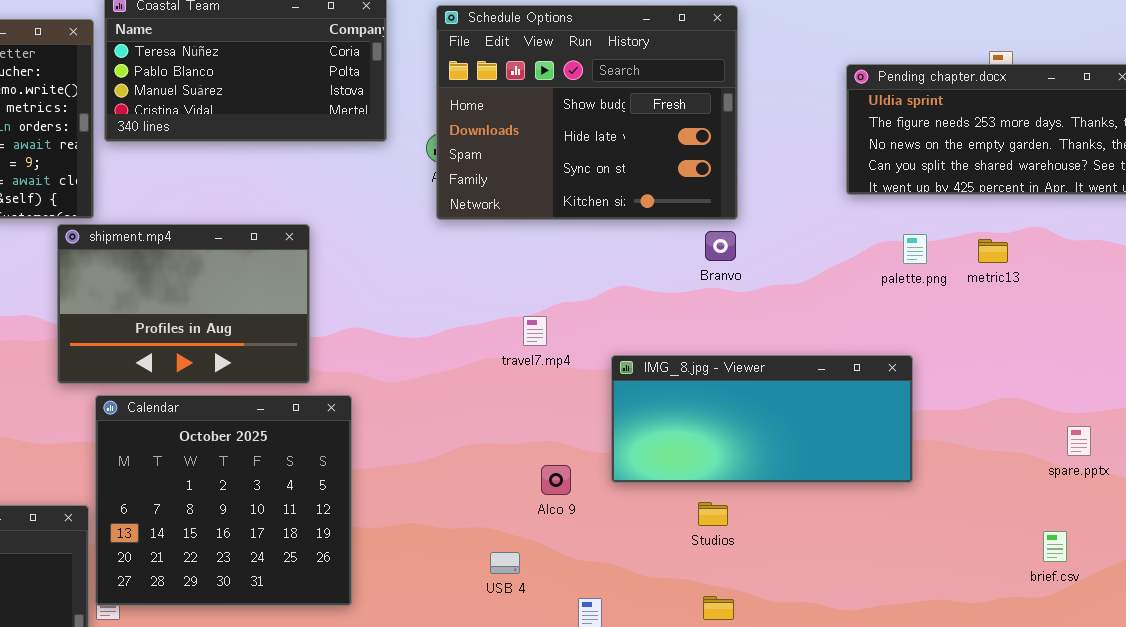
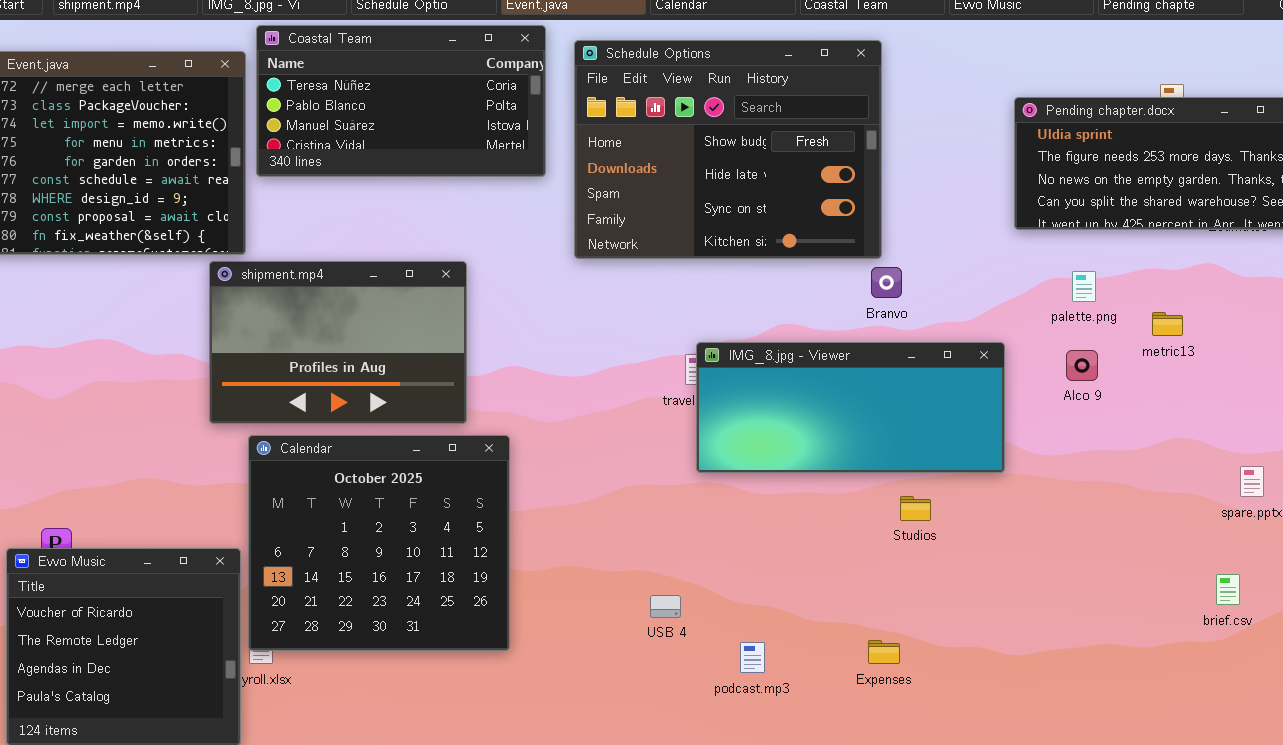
Schedule Options: [436,5,738,220] -> [574,40,882,259], moved
metric13: [978,239,1008,263] -> [1152,312,1183,336], moved
IMG_8.jpg - Viewer: [611,355,913,483] -> [696,342,1005,473], moved
Alco 9: [541,465,571,495] -> [1066,350,1098,381], moved
Studios: [698,502,728,526] -> [900,496,931,521], moved

